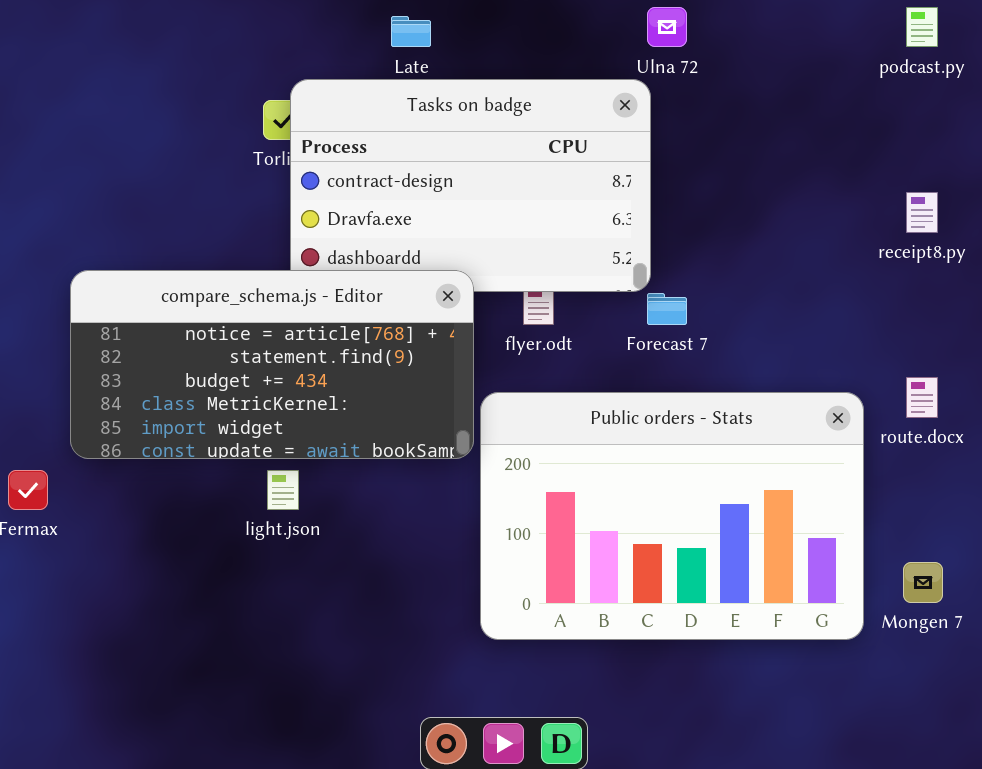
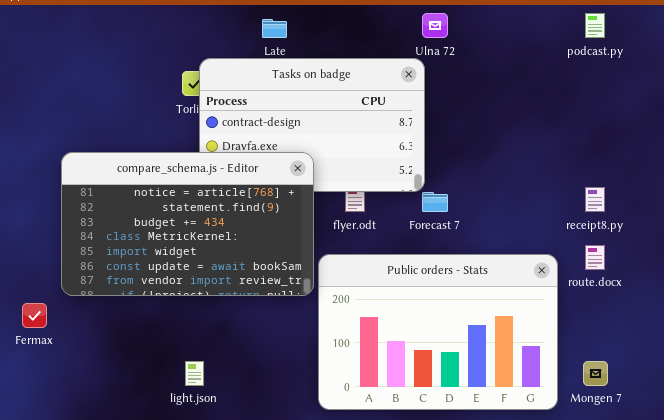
receipt8.py: [906,192,938,233] -> [585,187,605,212], moved
compare_schema.js - Editor: [70,270,474,459] -> [61,152,314,296], resized
light.json: [267,470,299,510] -> [185,361,204,386], moved

